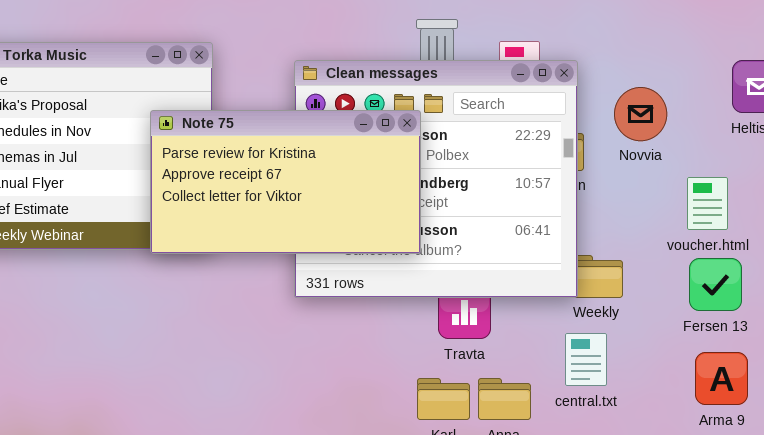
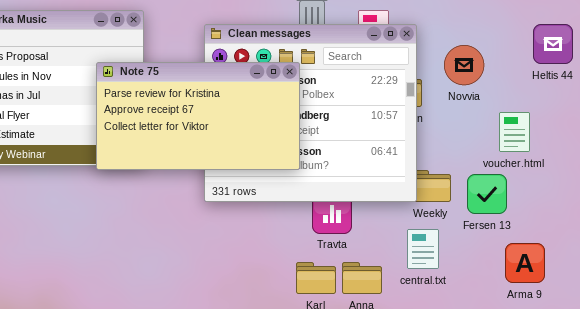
Fersen 13: [689,258,742,311] -> [467,174,507,214], moved

